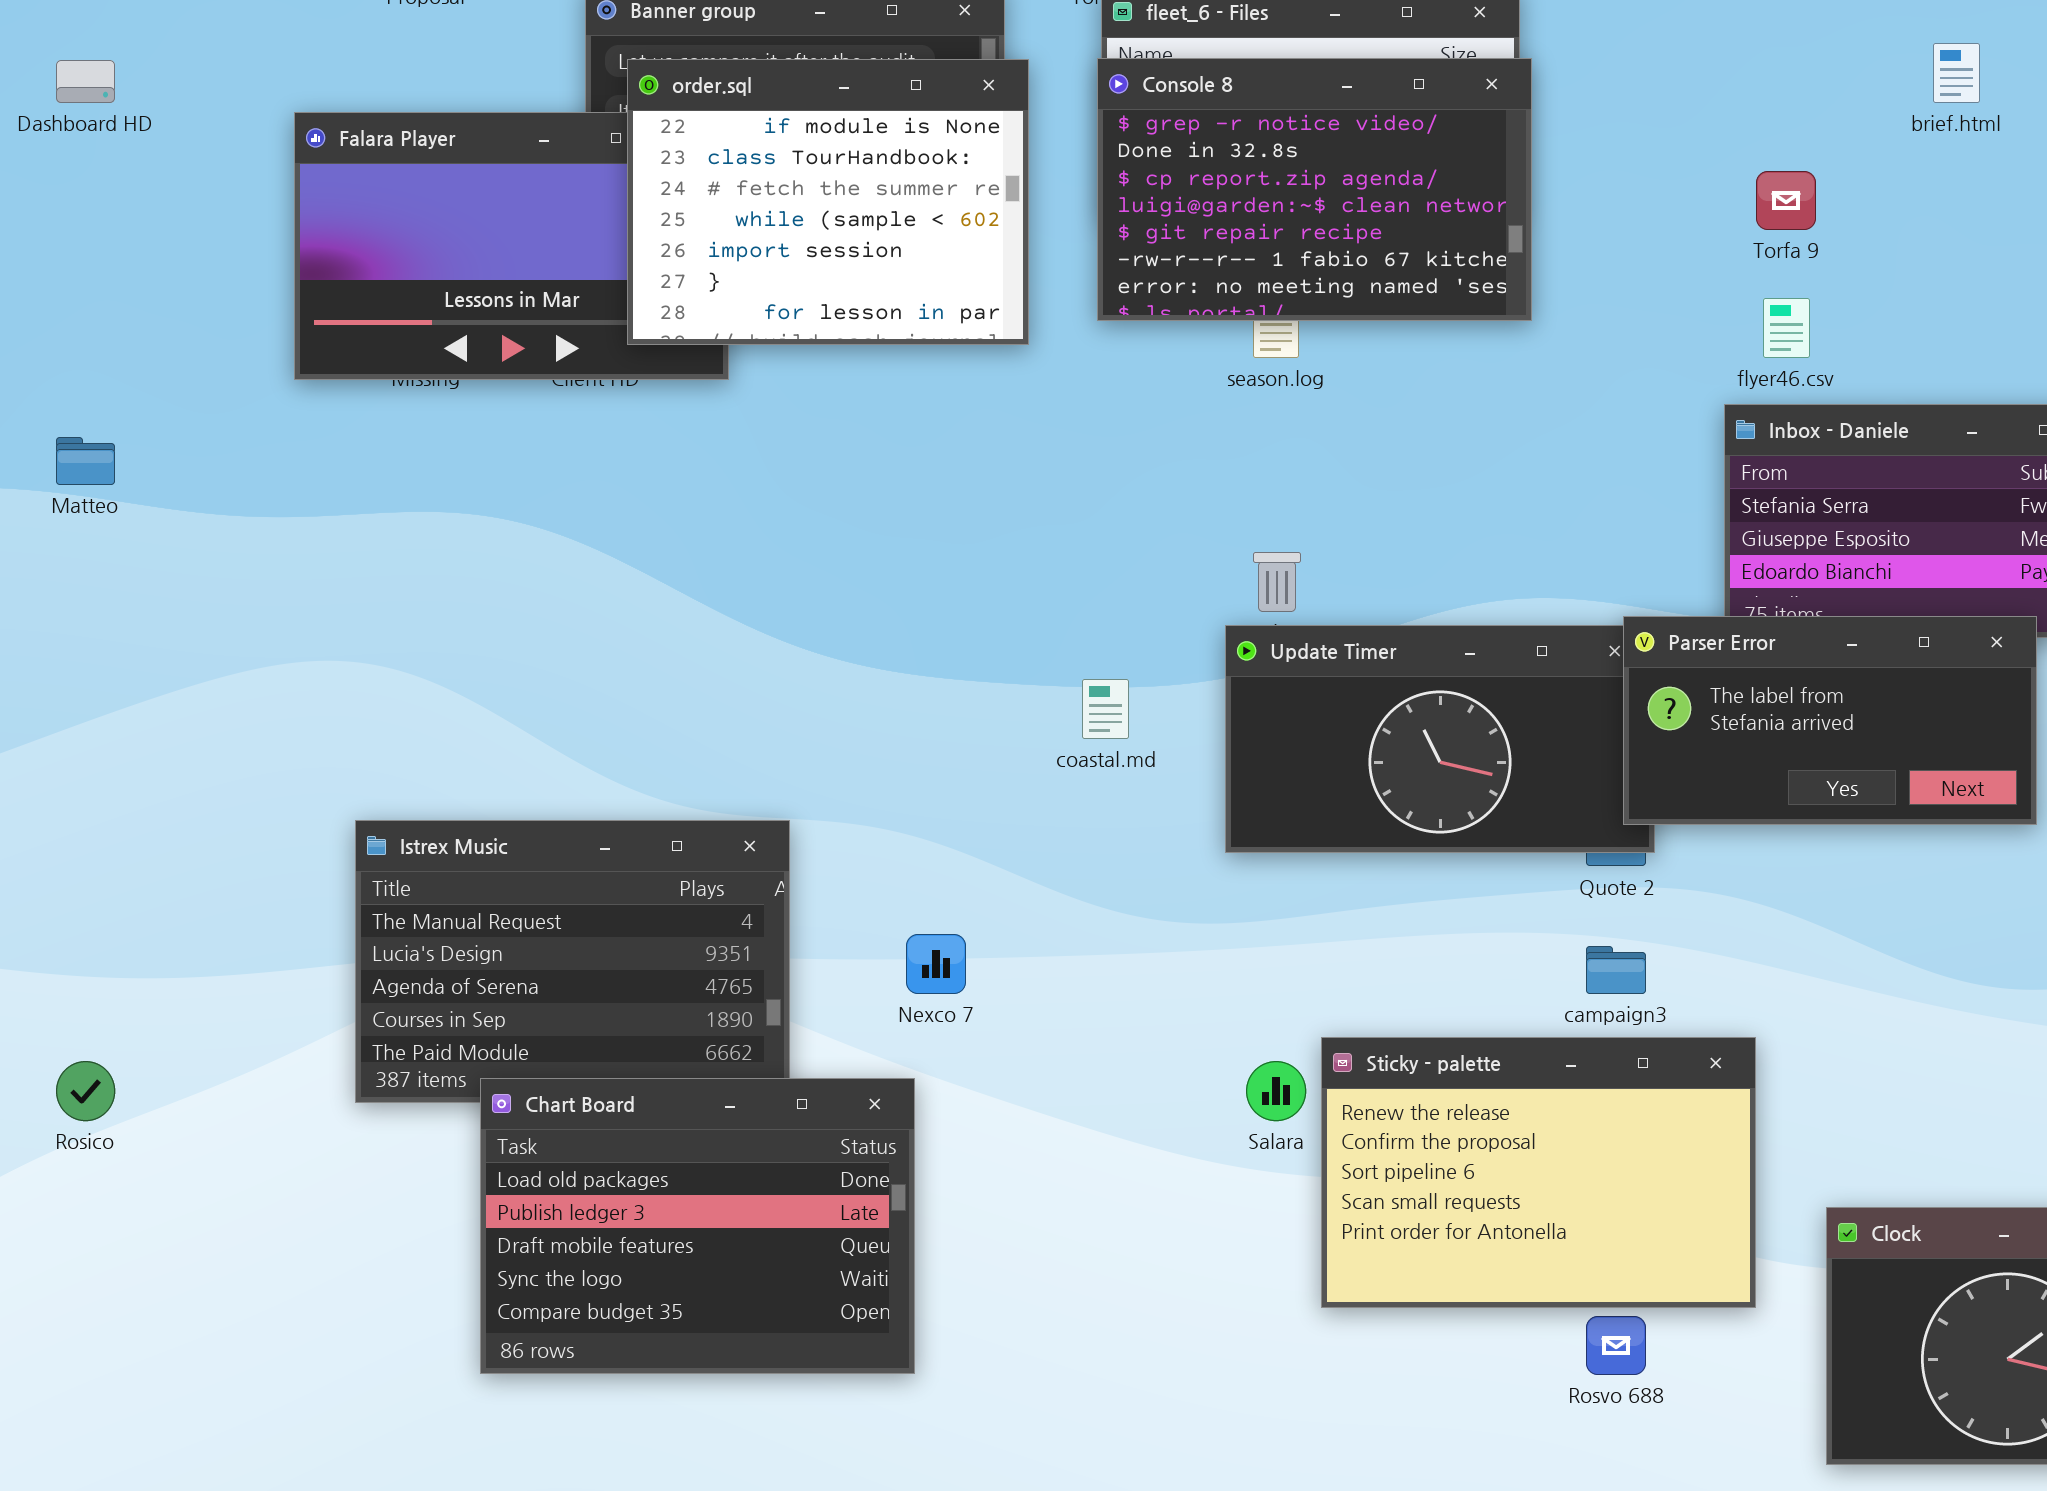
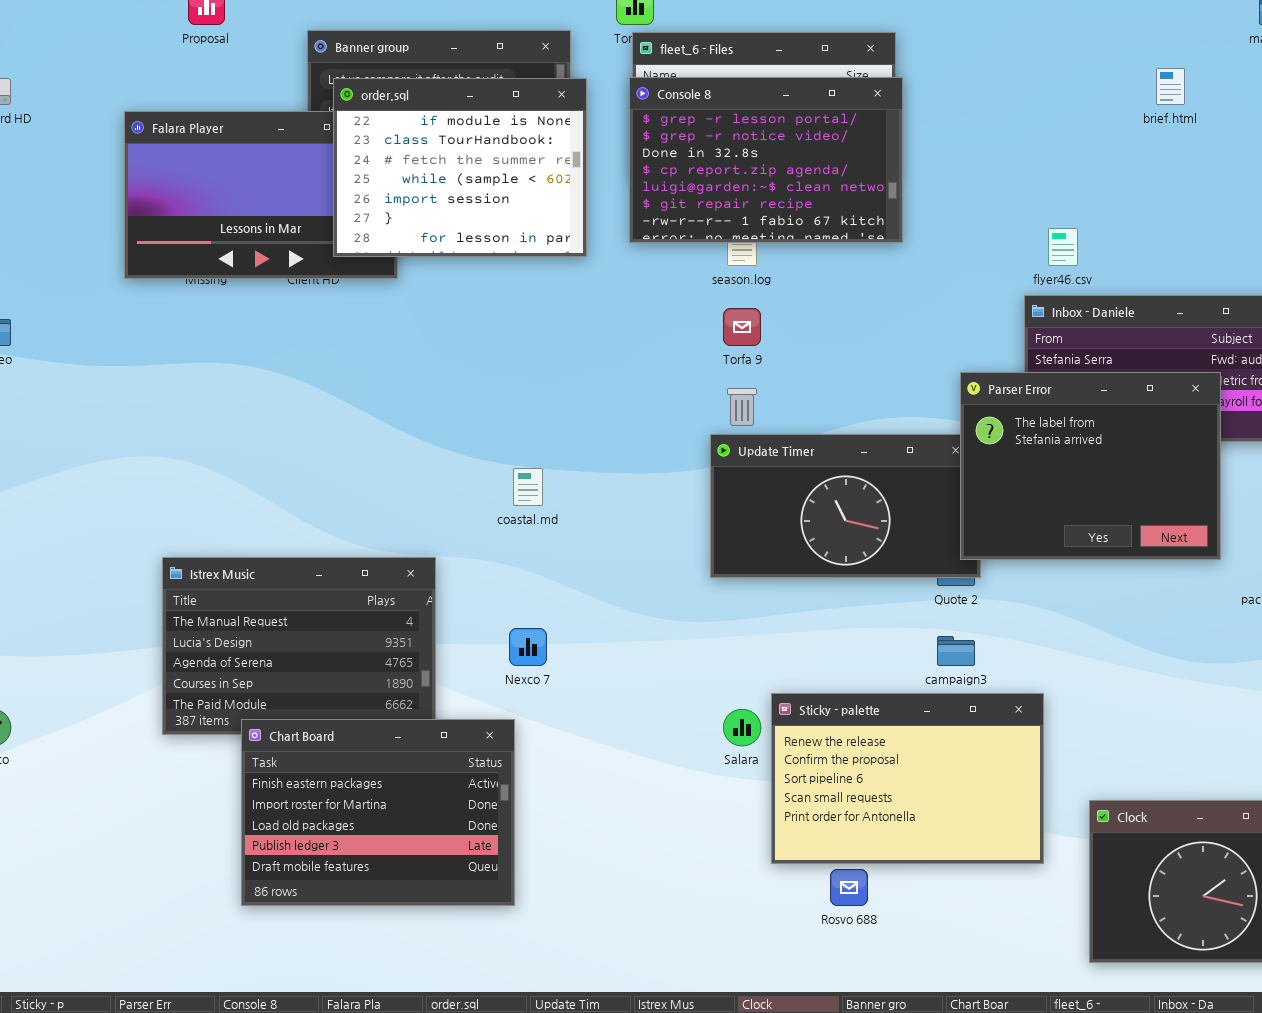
Console 8: [1097,58,1532,321] -> [629,77,903,243], scrolled up 1 row
Torfa 9: [1756,171,1816,230] -> [723,308,761,346], moved
Parser Error: [1623,616,2037,825] -> [960,372,1221,560], resized
coastal.md: [1082,679,1129,739] -> [513,468,543,506], moved
Chart Board: [480,1078,915,1374] -> [241,719,515,906], scrolled up 2 rows
Rosvo 688: [1586,1316,1646,1375] -> [830,869,868,906], moved

